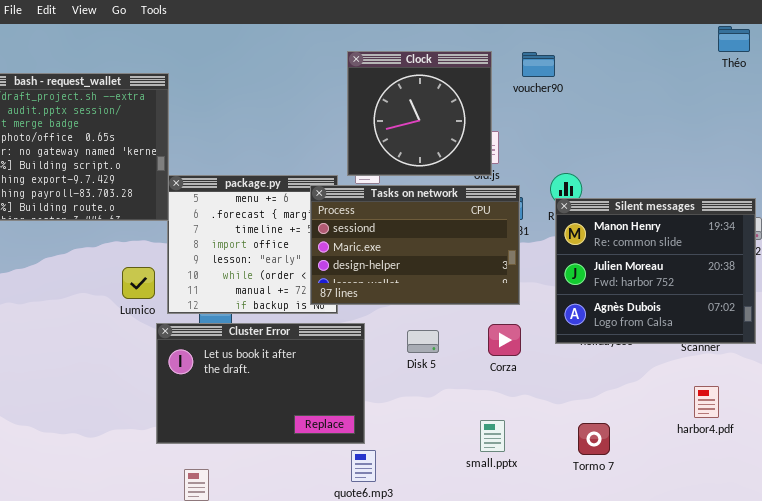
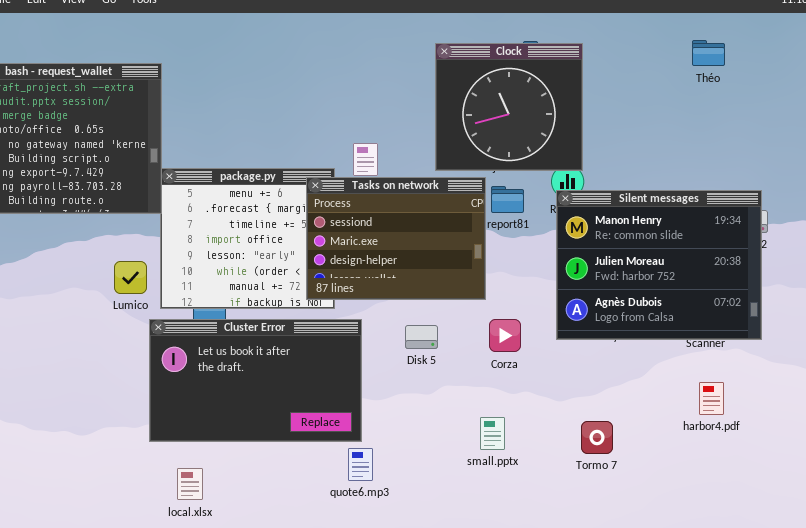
Théo: [718,26,750,52] -> [692,40,725,66], moved
Clock: [347,51,492,176] -> [435,43,583,171], moved
Tasks on network: [310,185,520,305] -> [306,177,486,300], resized

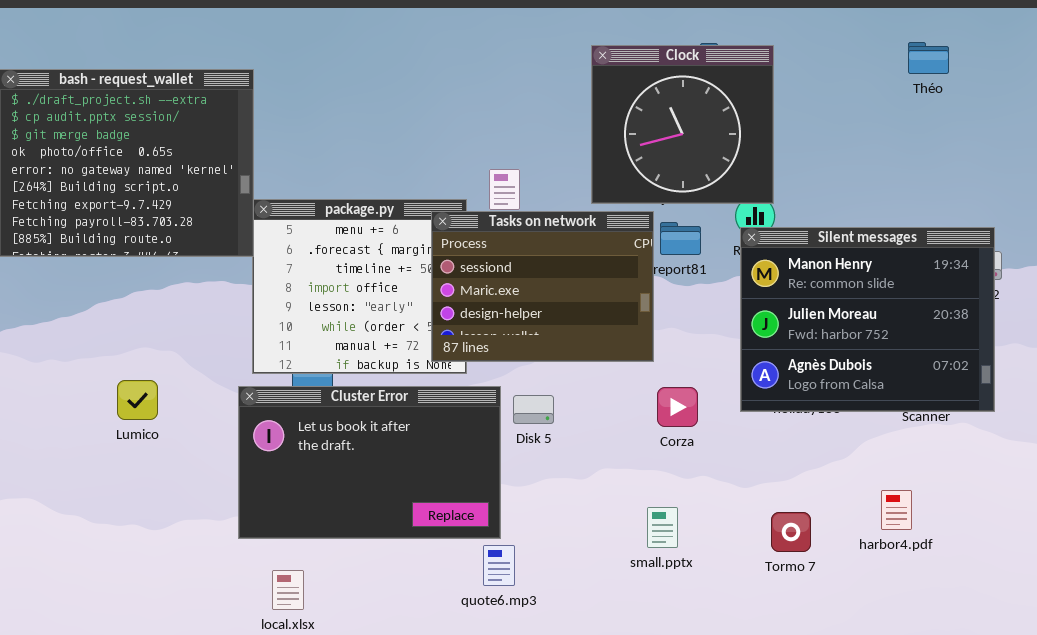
Lumico: [114,261,147,294] -> [117,380,158,420], moved
Disk 5: [405,325,438,349] -> [513,395,554,424], moved
harbor4.pdf: [699,382,724,415] -> [881,490,912,530], moved

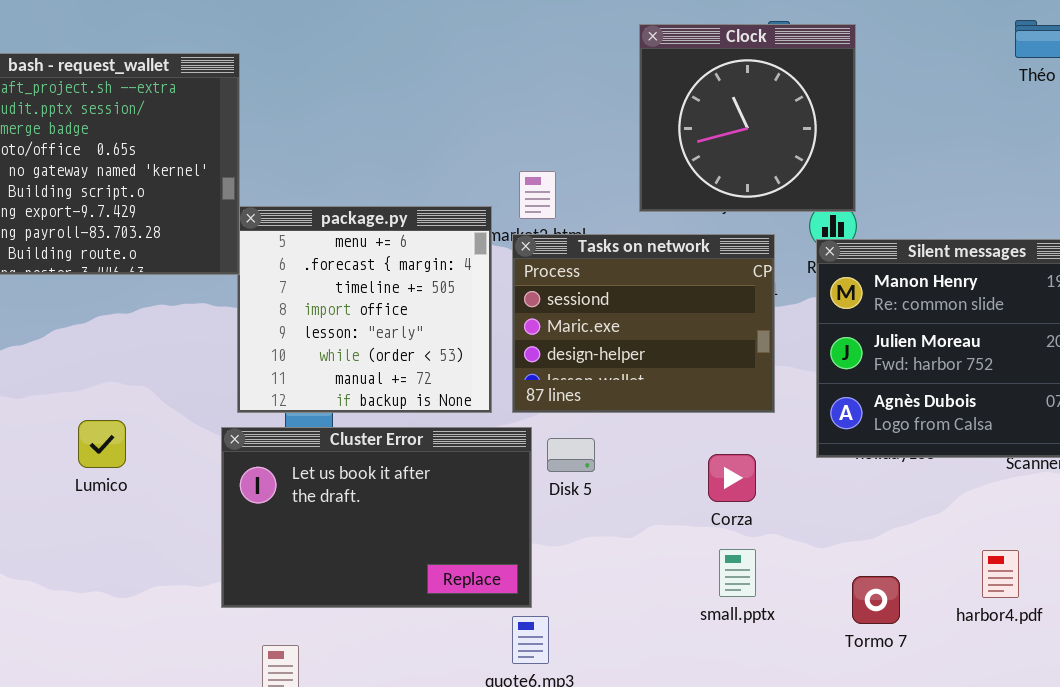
Tasks on network: [431,211,654,362] -> [512,234,775,413], moved
Corza: [657,387,698,427] -> [708,454,756,502], moved
small.pptx: [647,507,678,548] -> [719,549,756,597], moved

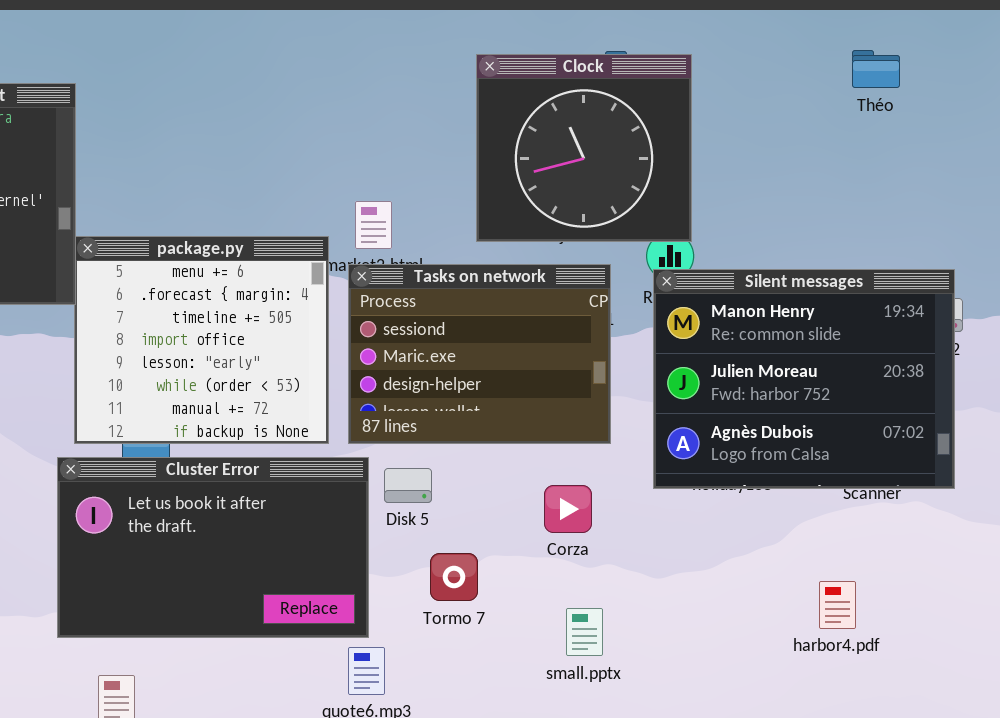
small.pptx: [719,549,756,597] -> [566,608,603,656], moved
Tormo 7: [852,576,900,624] -> [430,553,478,601], moved

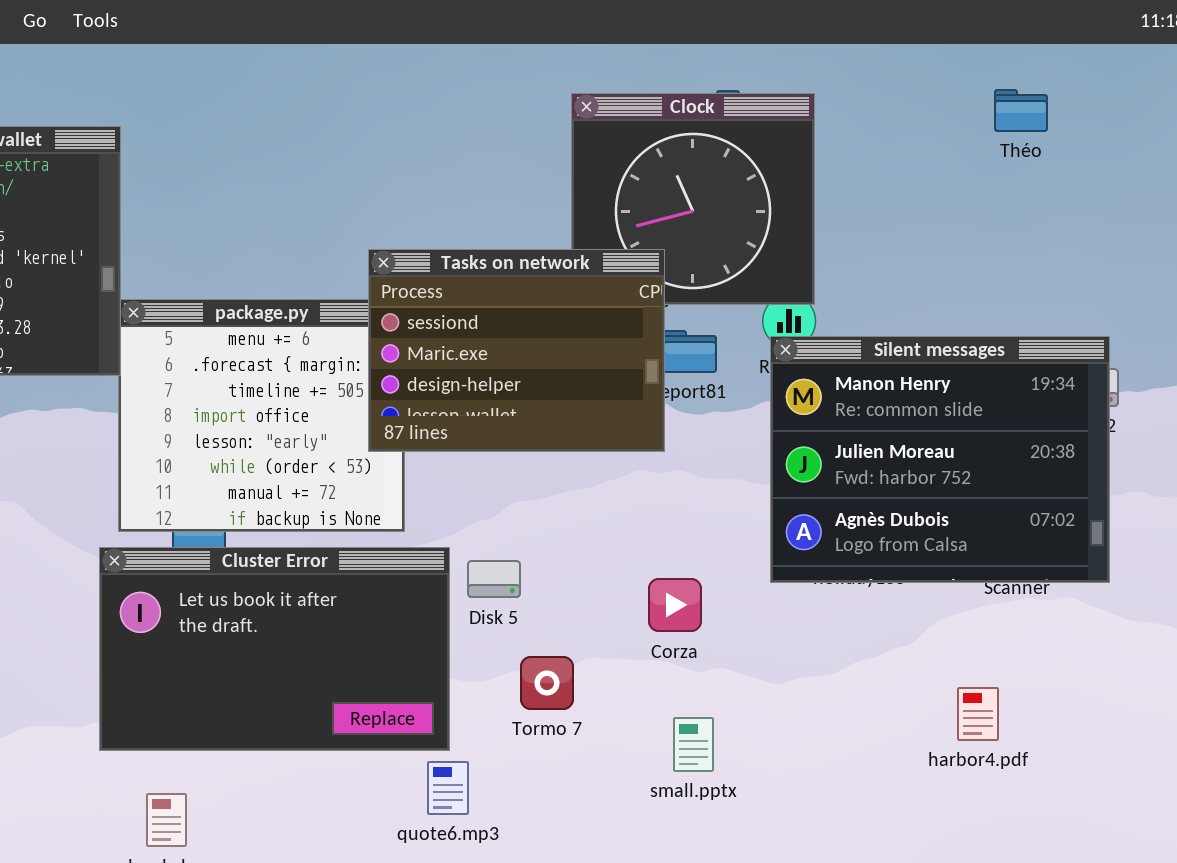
Tasks on network: [348,264,611,444] -> [368,249,665,452], moved

